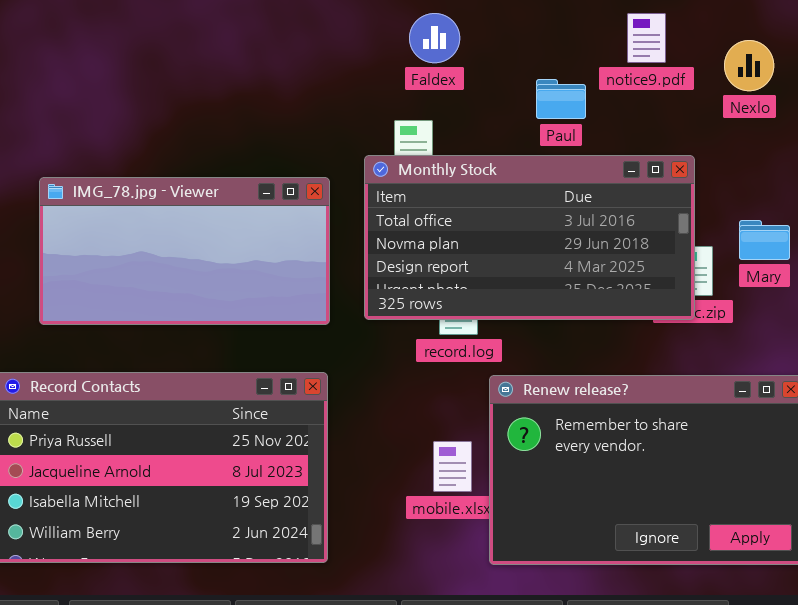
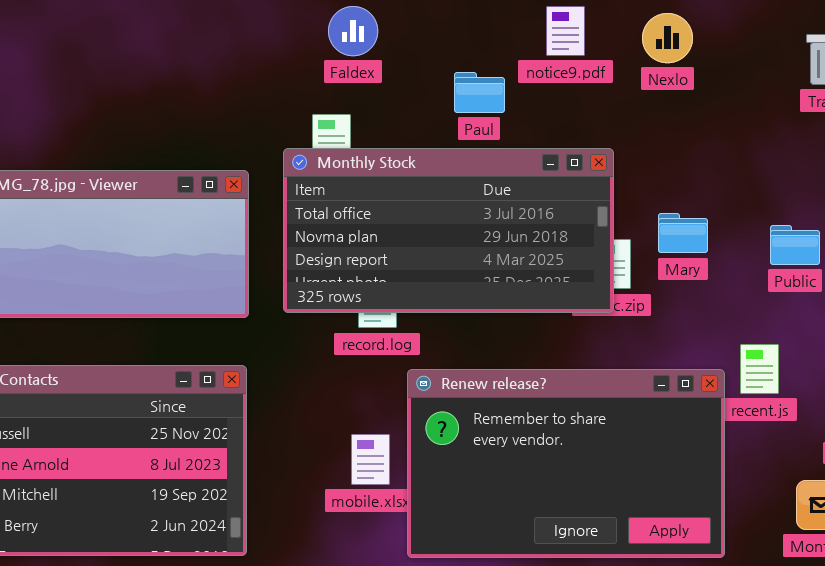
Nexlo: [724,40,774,91] -> [642,13,693,63], moved

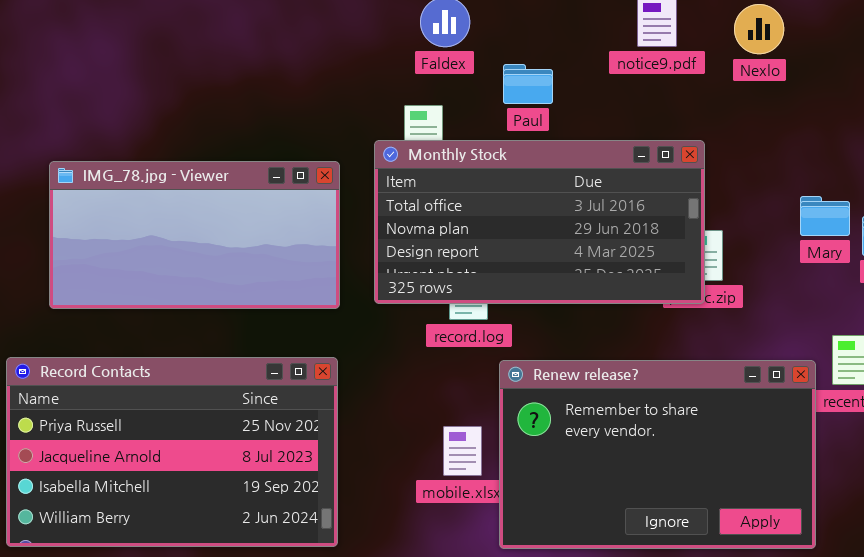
Paul: [454,72,505,113] -> [503,64,553,104], moved
Mary: [658,213,708,253] -> [800,196,850,236], moved

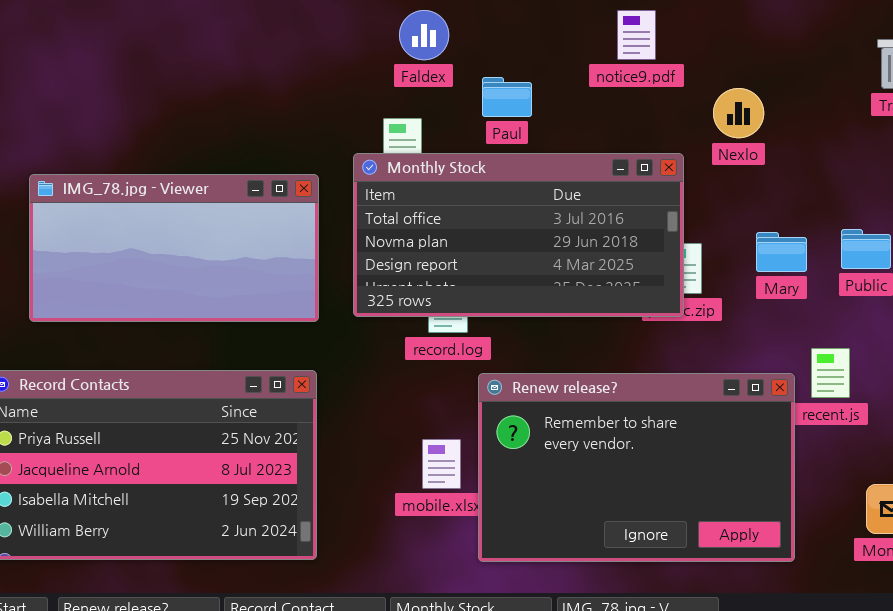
Nexlo: [734,4,784,54] -> [713,88,764,138], moved
Mary: [800,196,850,236] -> [756,232,807,272], moved

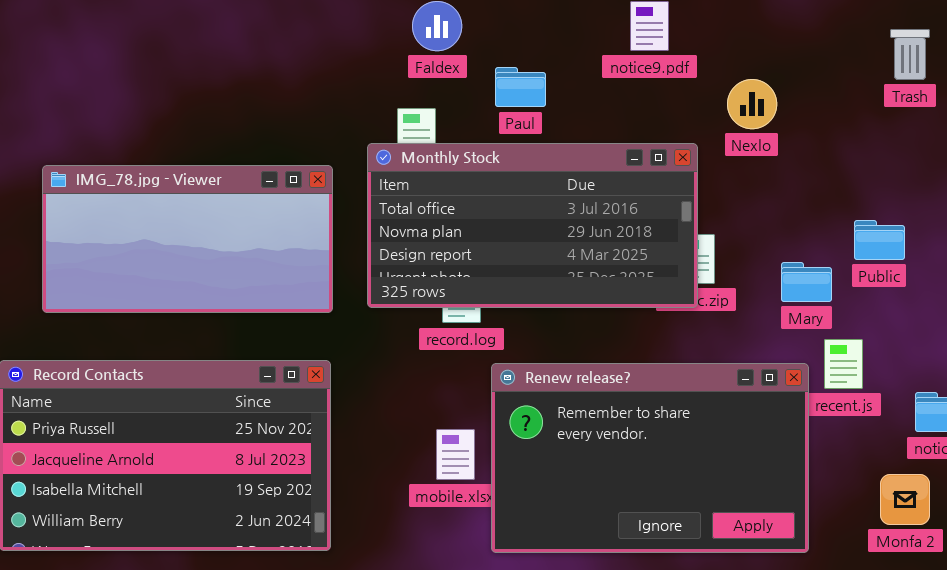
Mary: [756,232,807,272] -> [781,262,832,302], moved

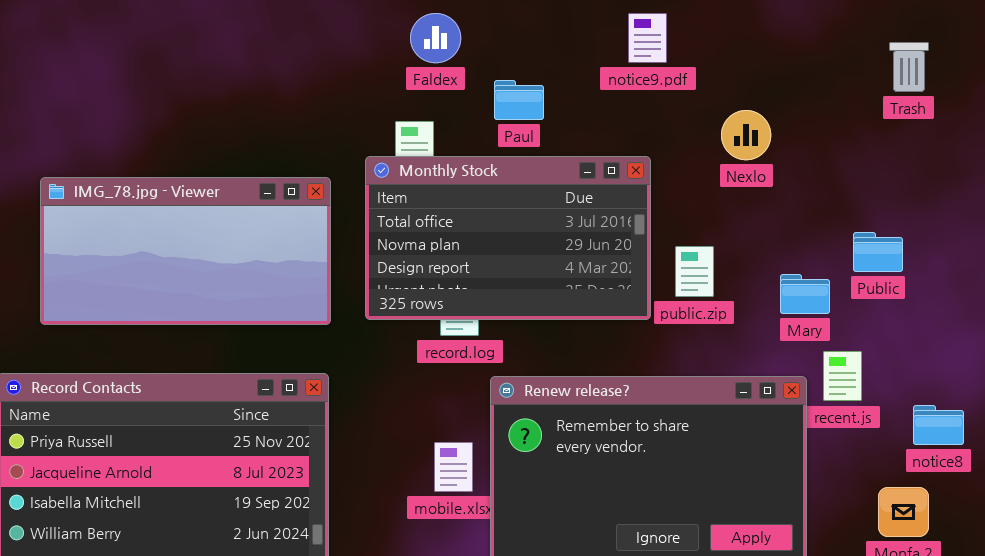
Nexlo: [727,79,777,129] -> [721,110,771,160], moved
Monthly Stock: [367,143,698,308] -> [365,156,651,320], resized

